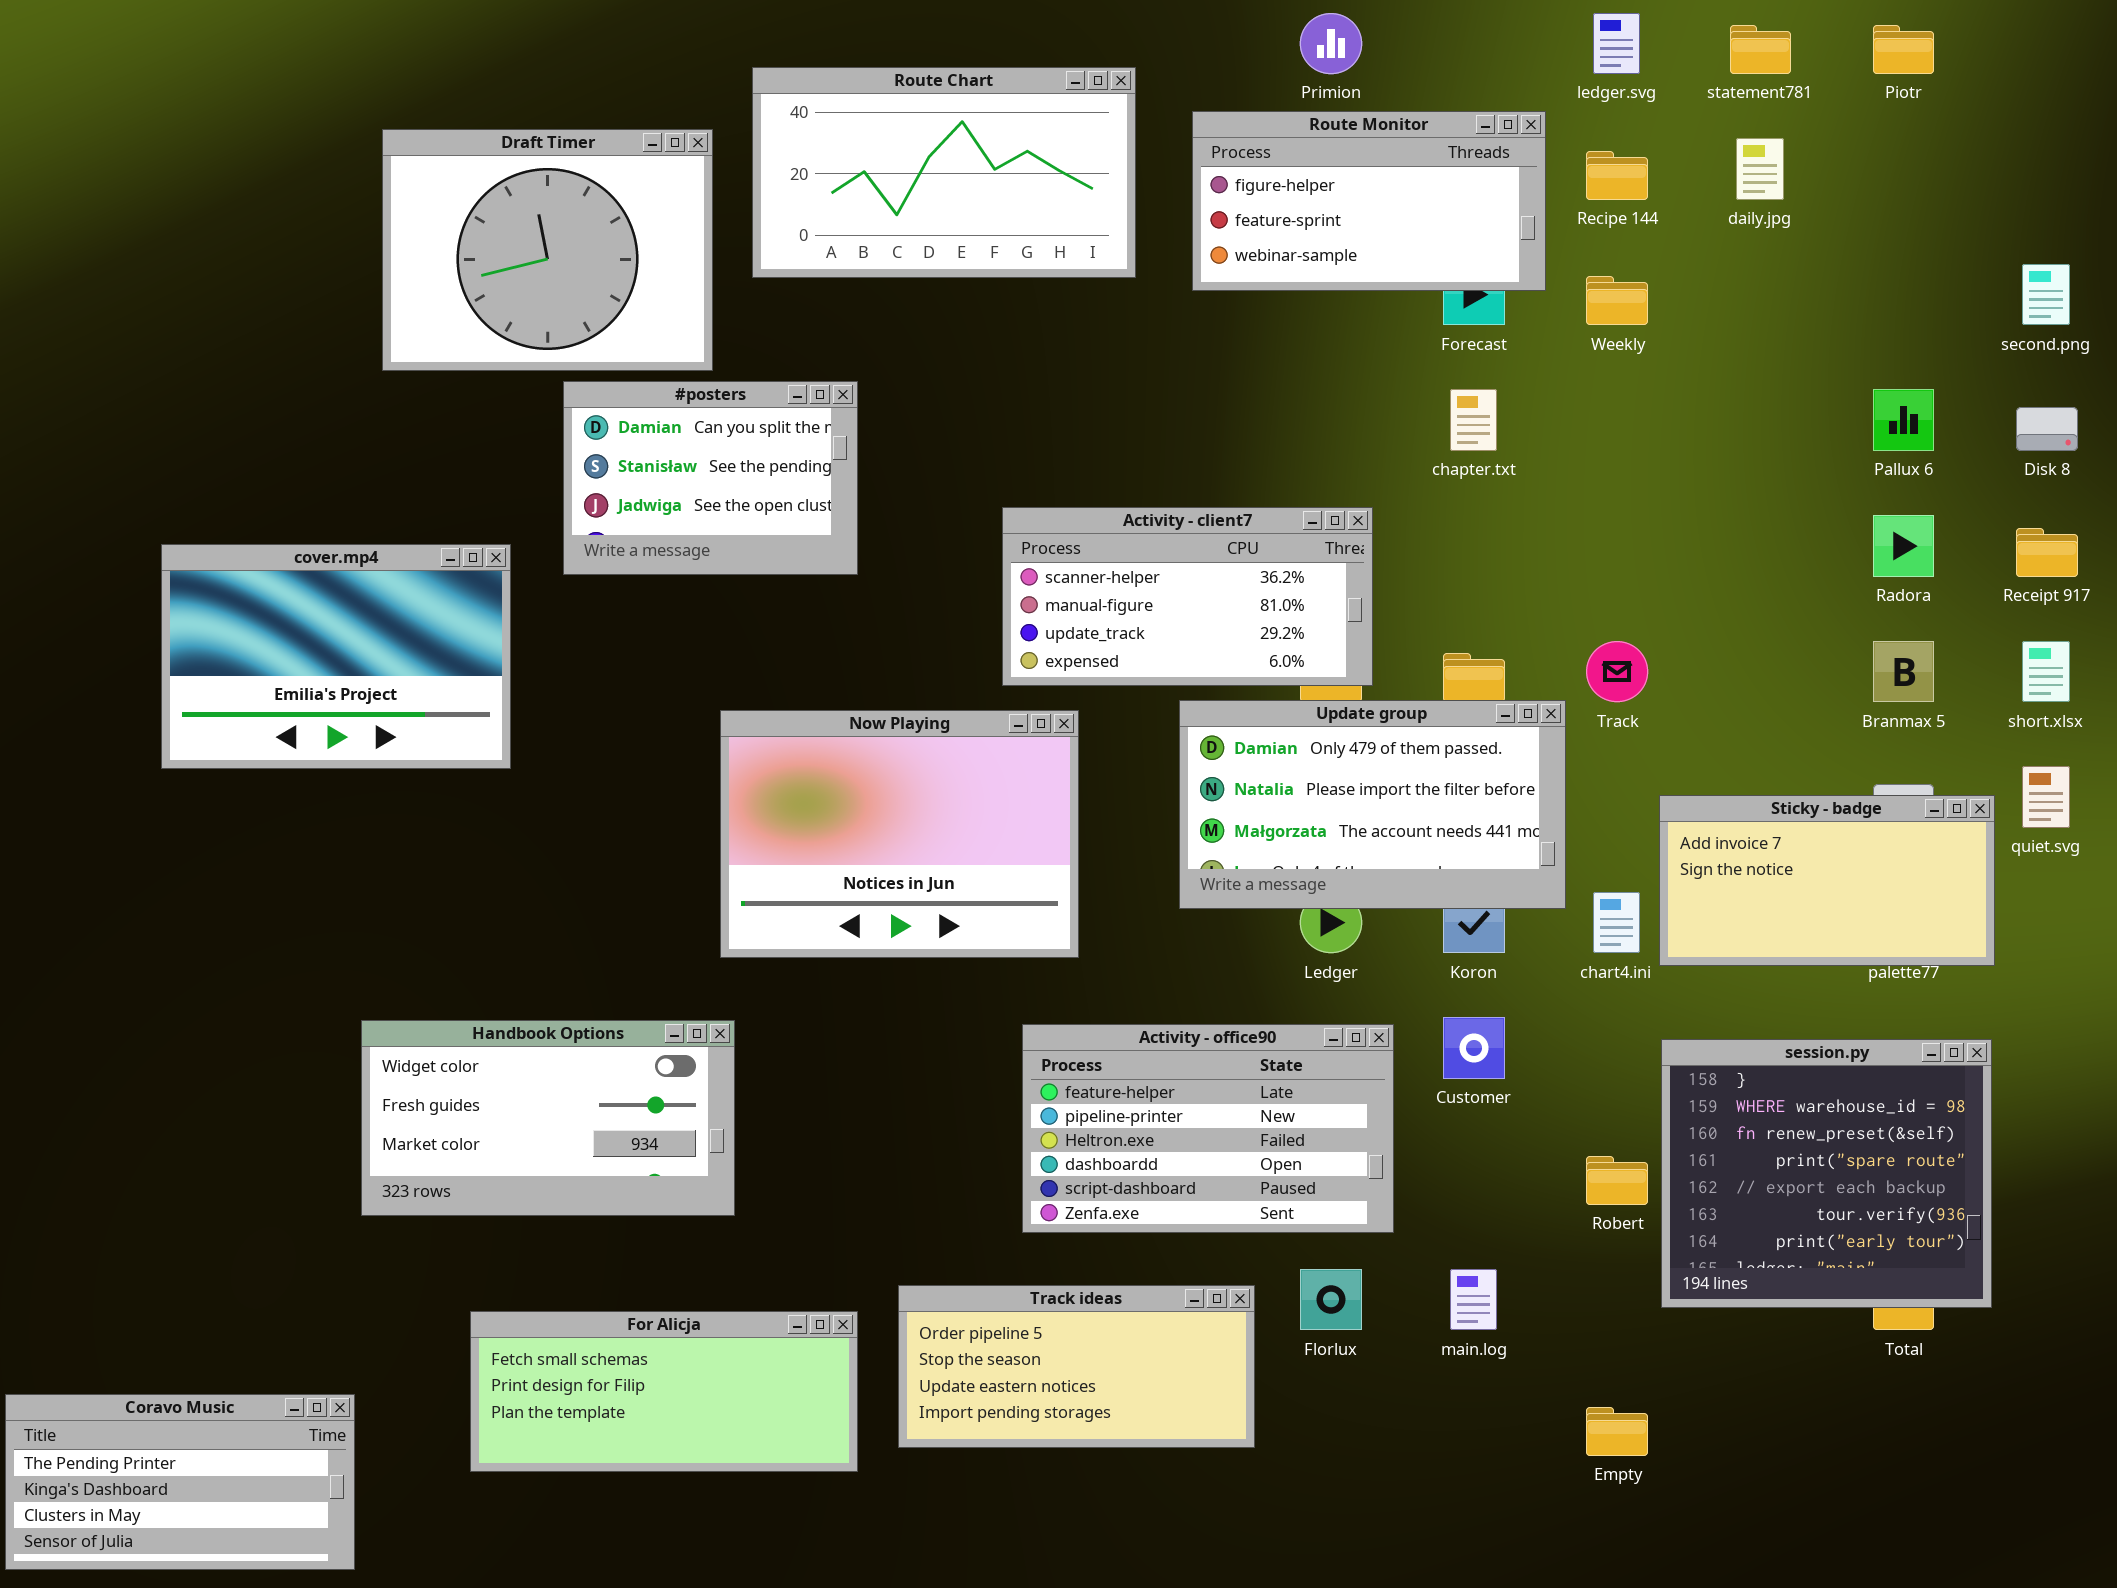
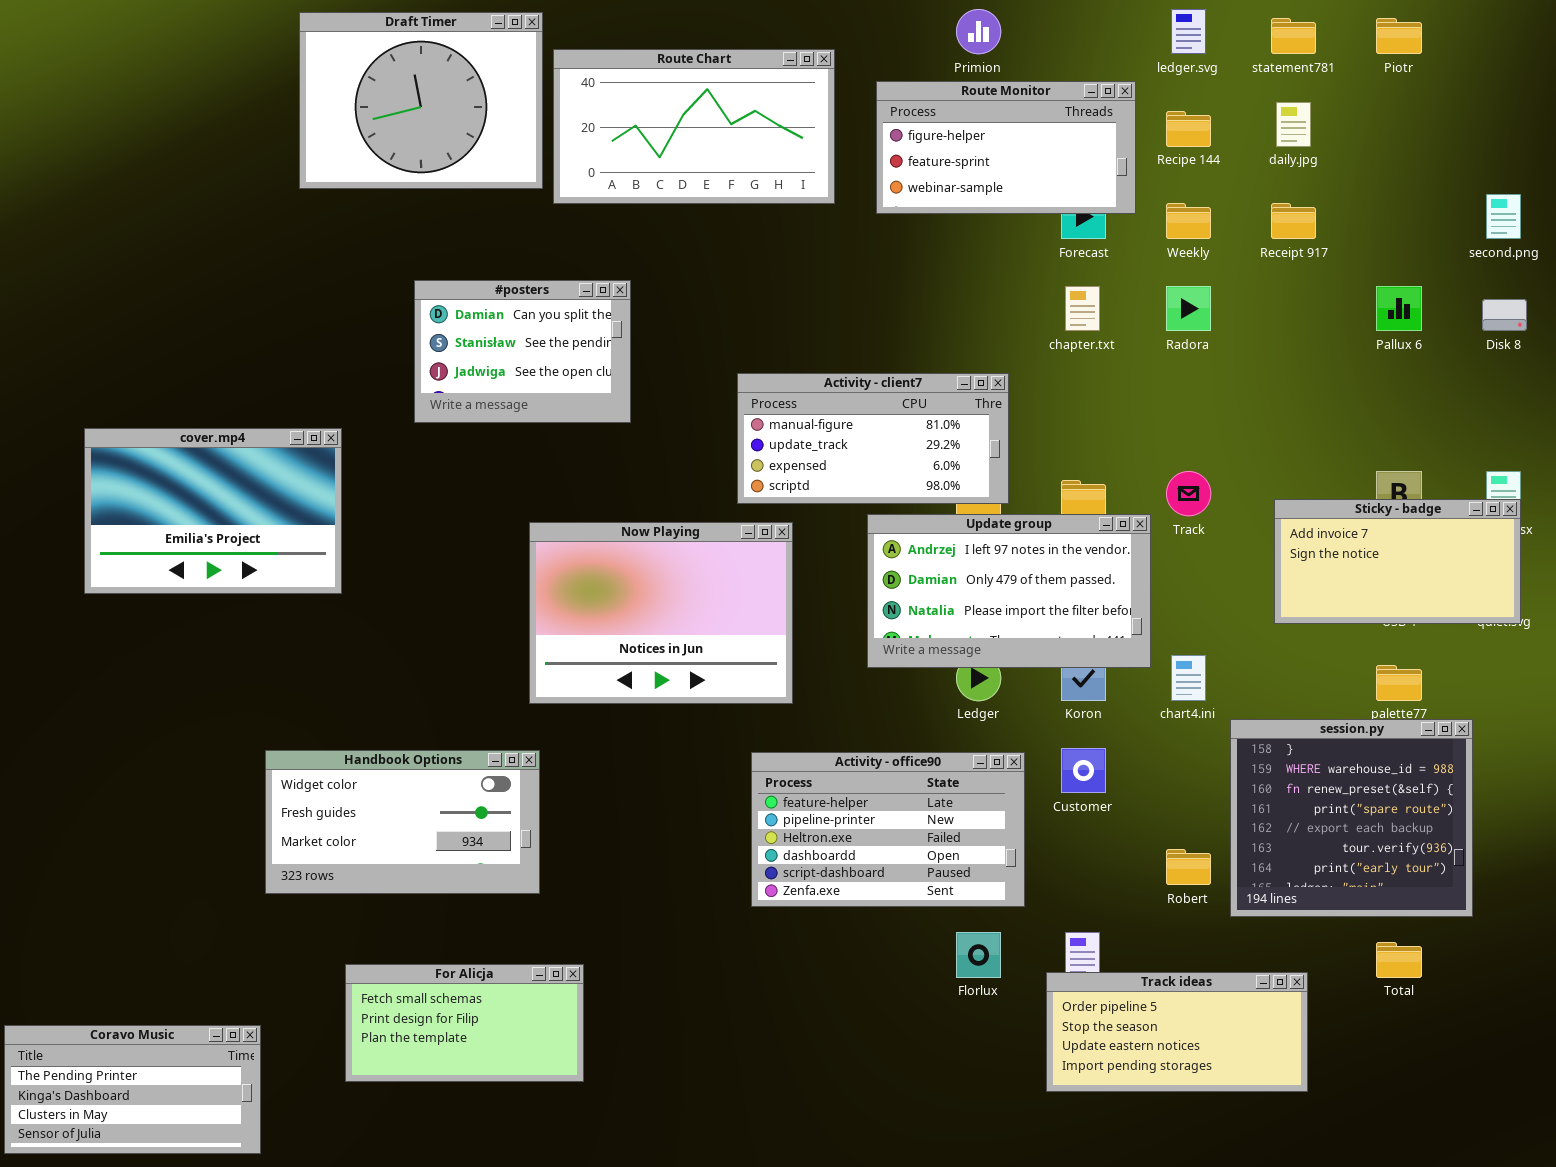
Draft Timer: [382,129,713,371] -> [299,12,543,189], moved
Activity - client7: [1002,507,1373,686] -> [737,373,1009,504], scrolled down 1 row
Radora: [1873,515,1934,577] -> [1166,286,1211,331], moved
Receipt 917: [2016,528,2078,577] -> [1271,203,1316,239], moved
cover.mp4: [161,544,511,769] -> [84,428,342,594], moved
Update group: [1179,700,1566,909] -> [867,514,1151,668], scrolled up 1 row
Sticky - badge: [1659,795,1995,966] -> [1274,499,1521,624], moved
session.py: [1661,1039,1992,1308] -> [1230,719,1473,917], moved
Track ideas: [898,1285,1255,1448] -> [1046,972,1308,1092], moved
For Alicja: [470,1311,858,1472] -> [345,964,584,1082], resized

